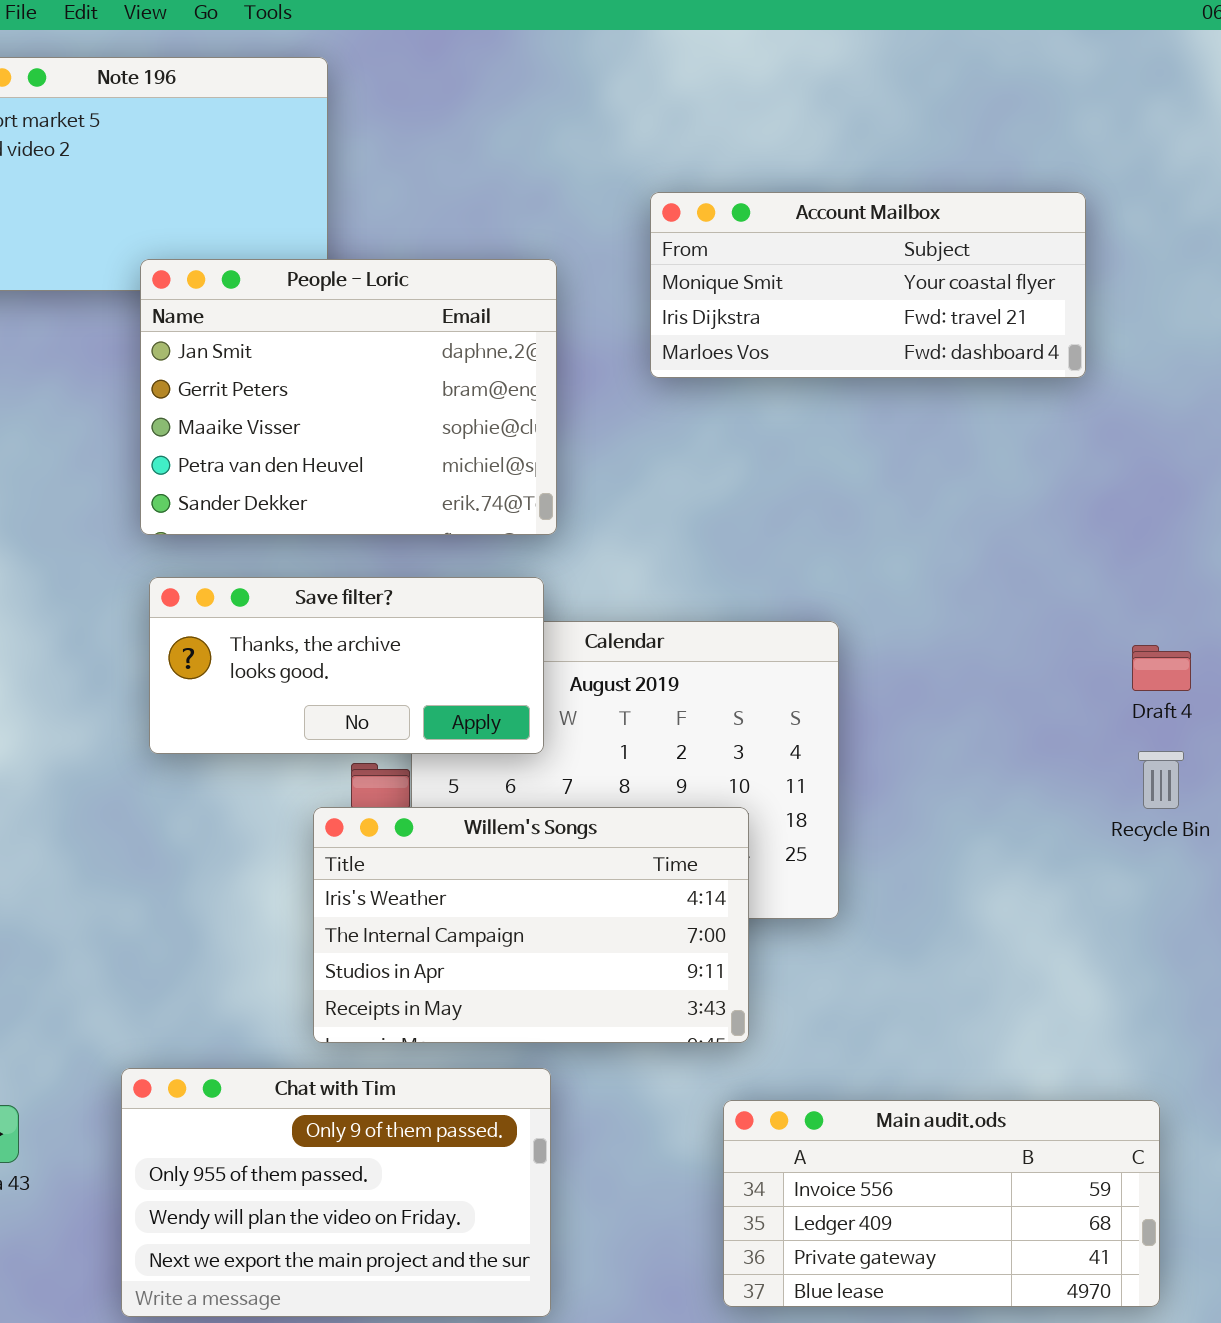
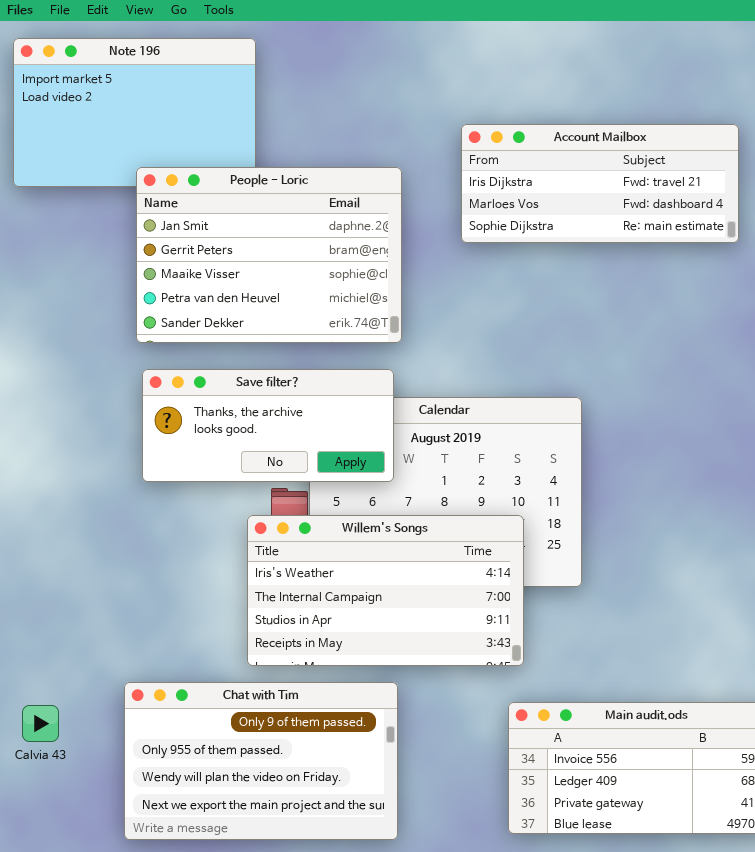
Account Mailbox: [650,192,1086,378] -> [461,124,739,243], scrolled down 1 row

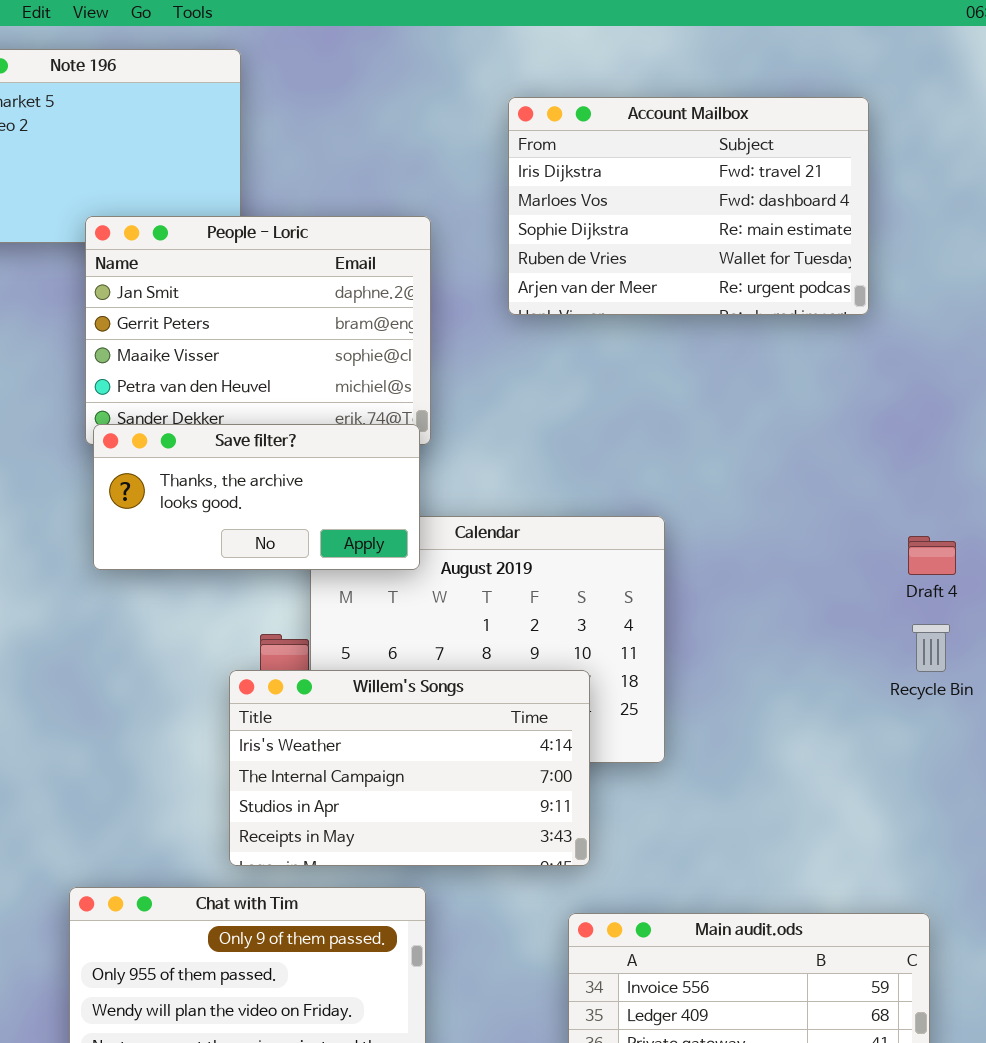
Account Mailbox: [461,124,739,243] -> [508,97,869,315], resized
Save filter?: [142,369,394,482] -> [93,424,420,570], moved

